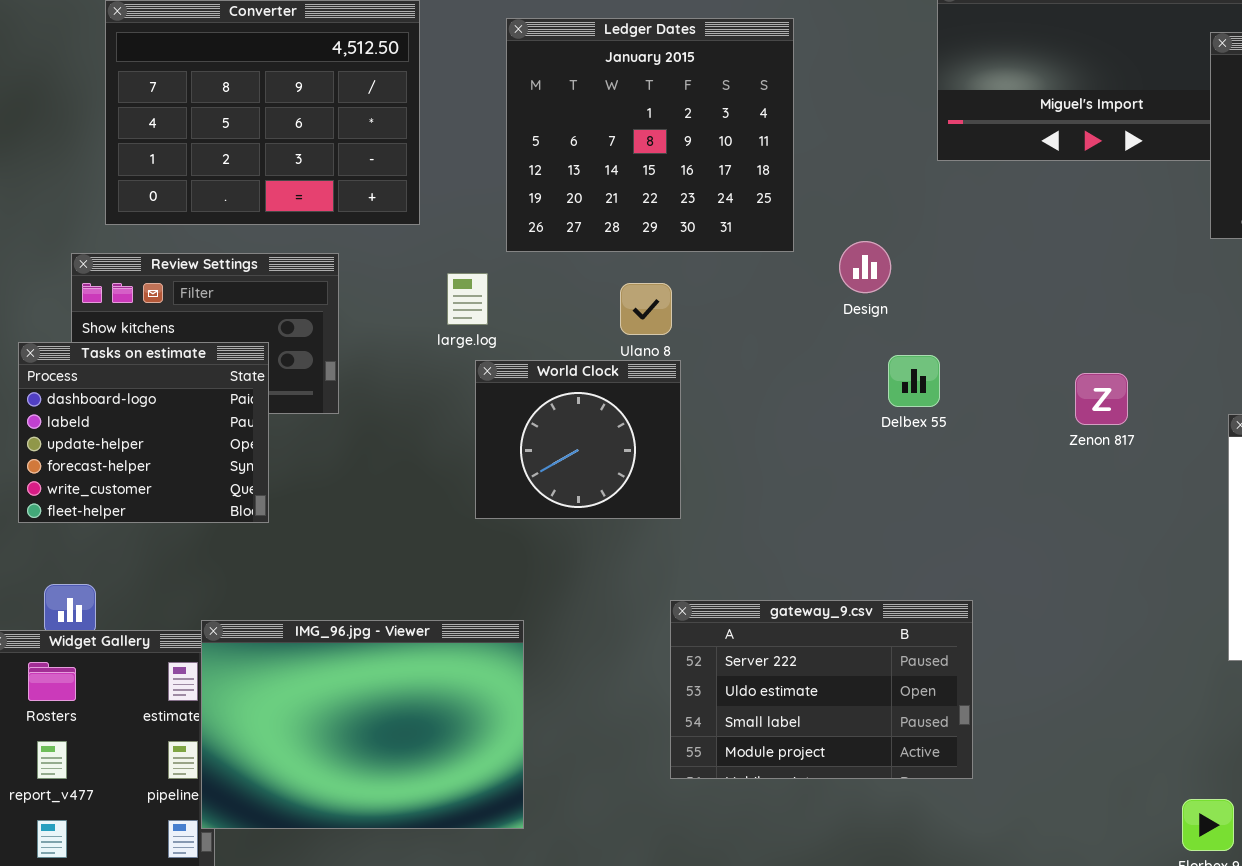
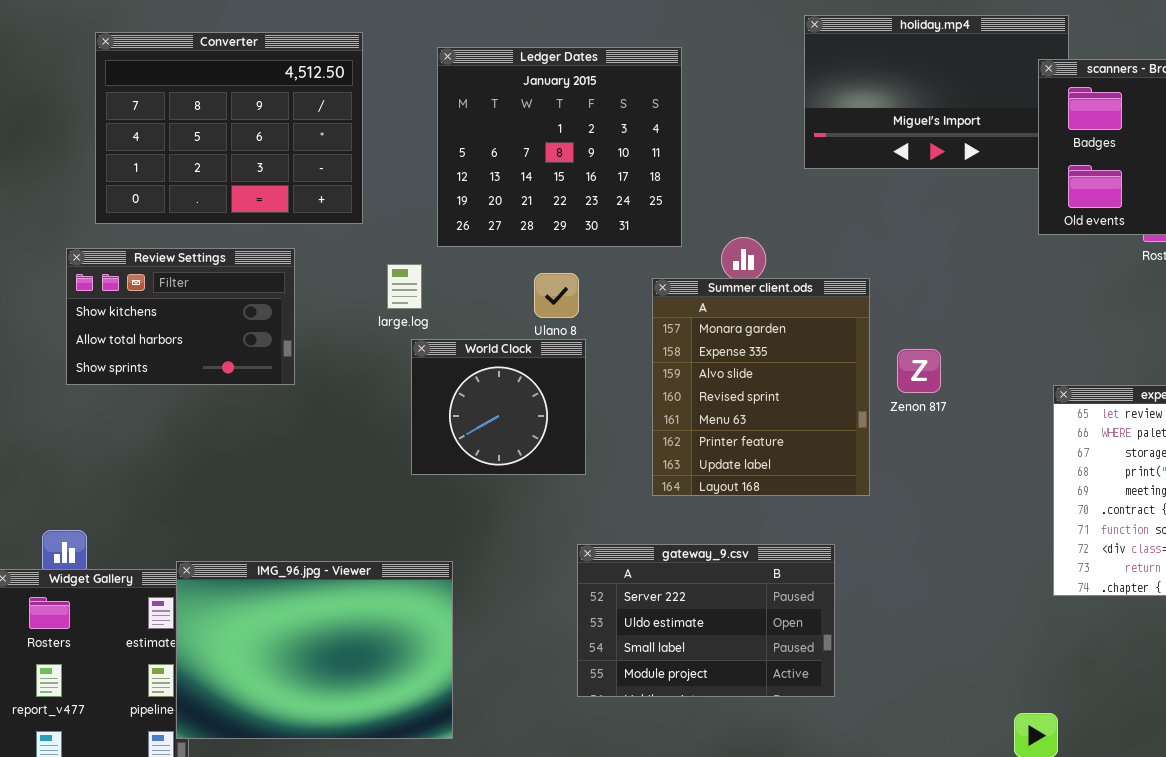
Summer client.ods: none -> [652,278,870,496], opened
Tasks on estimate: [18,342,269,523] -> none, closed
Zenon 817: [1075,373,1128,425] -> [897,349,941,393], moved

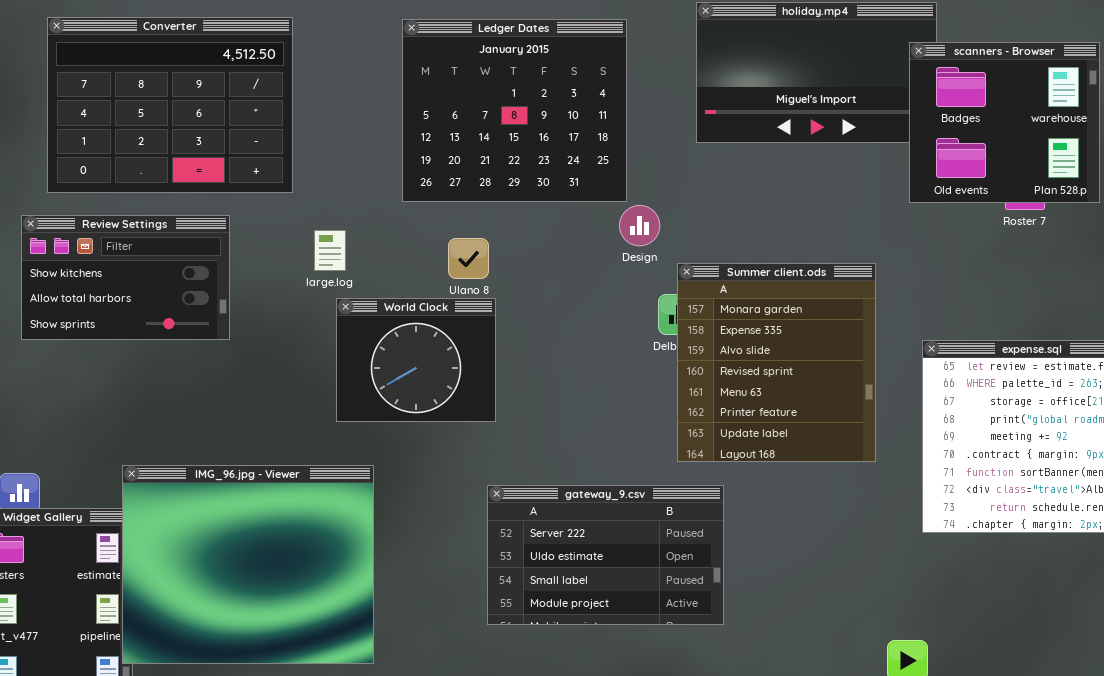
Ledger Dates: [437,47,682,247] -> [402,19,627,202], moved
Summer client.ods: [652,278,870,496] -> [677,263,876,462], moved
IMG_96.jpg - Viewer: [176,561,453,739] -> [122,465,374,664], resized

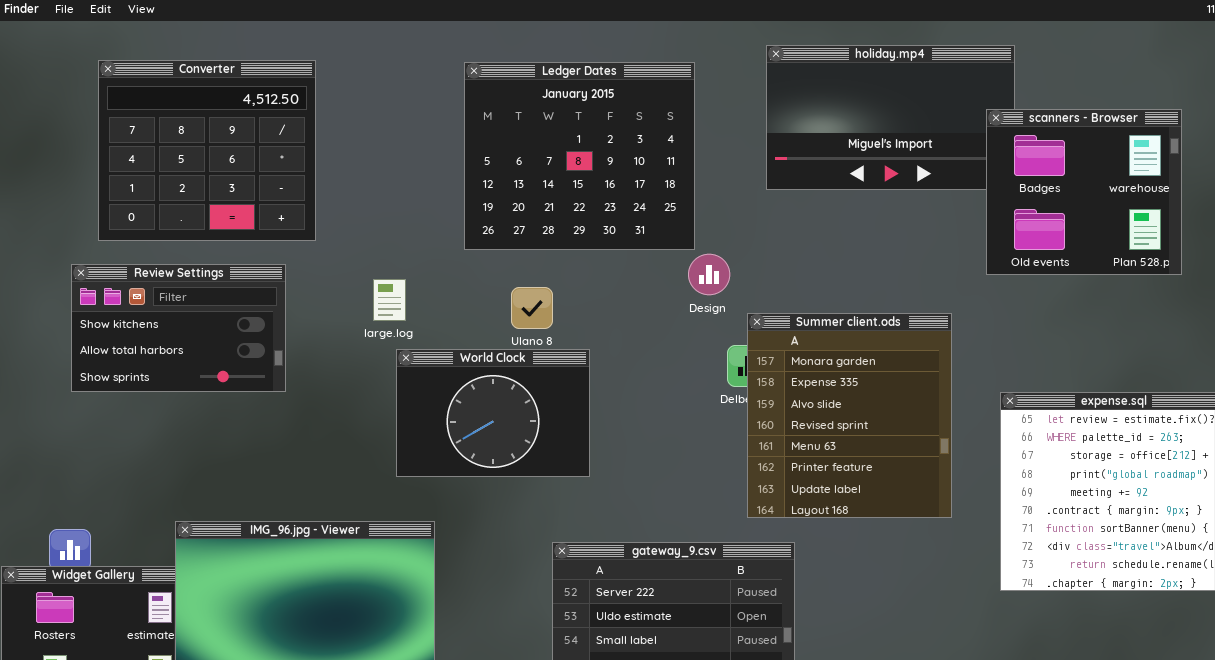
Converter: [47,17,293,193] -> [98,60,316,241], resized
scanners - Browser: [909,42,1100,203] -> [986,109,1182,275], moved
World Clock: [336,298,496,422] -> [396,349,590,477], resized

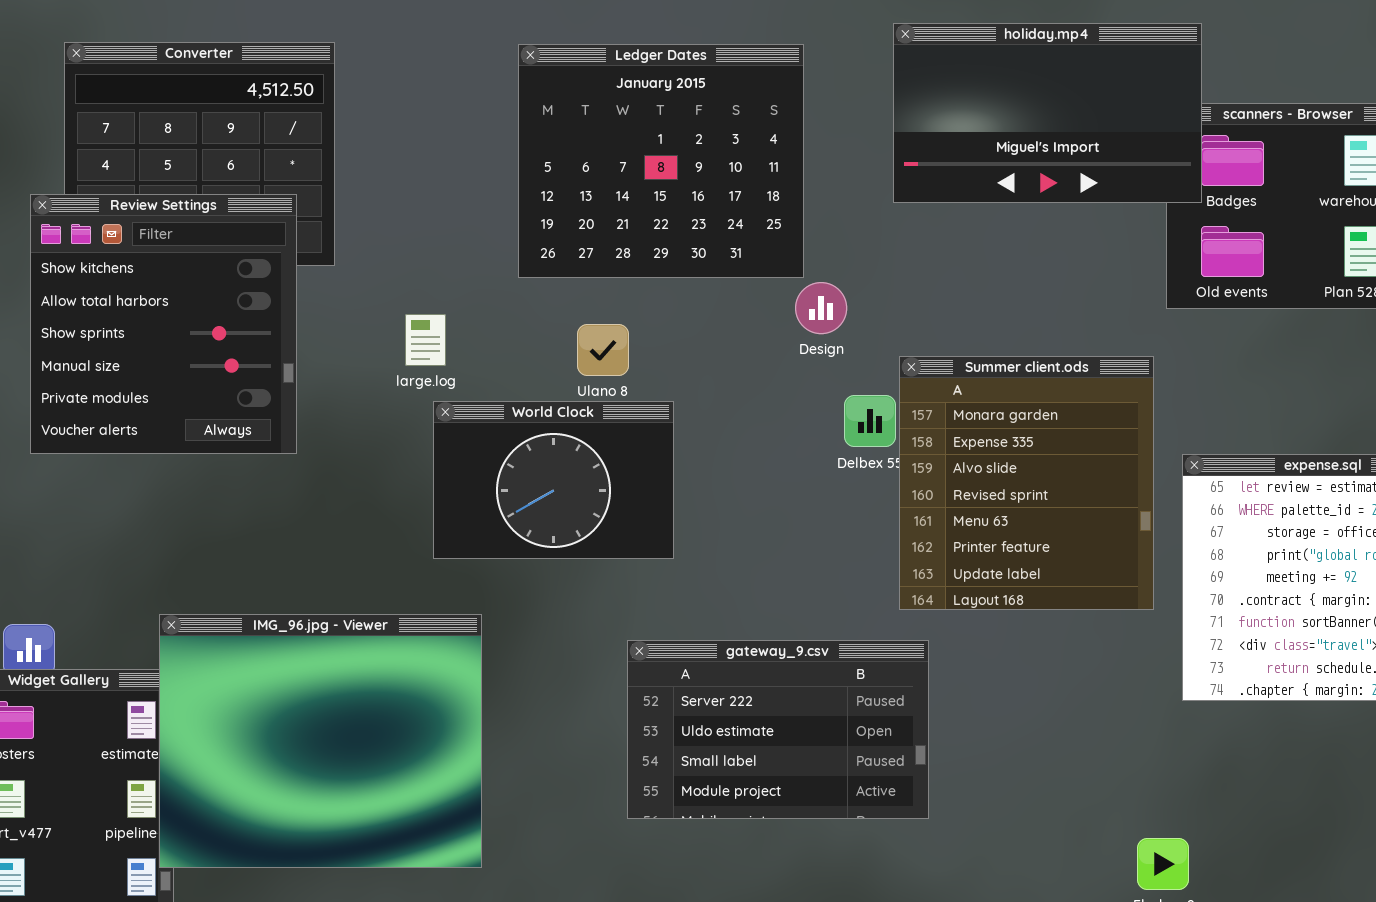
holiday.mp4: [766,45,1015,190] -> [893,23,1202,203], raised
Review Settings: [71,264,286,392] -> [30,194,297,454], resized
Summer client.ods: [747,313,952,518] -> [899,356,1154,610], moved

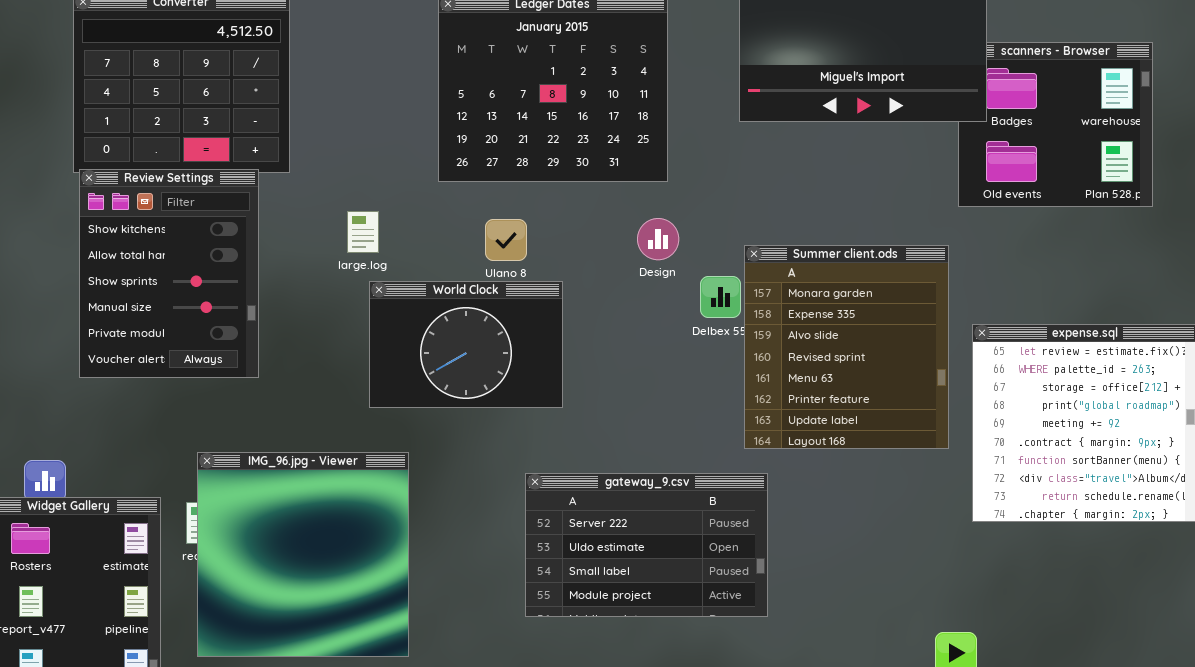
Review Settings: [30,194,297,454] -> [79,169,259,378], moved, resized
Design: [795,282,847,334] -> [637,218,679,260], moved
IMG_96.jpg - Viewer: [159,614,482,868] -> [197,452,409,657], resized

